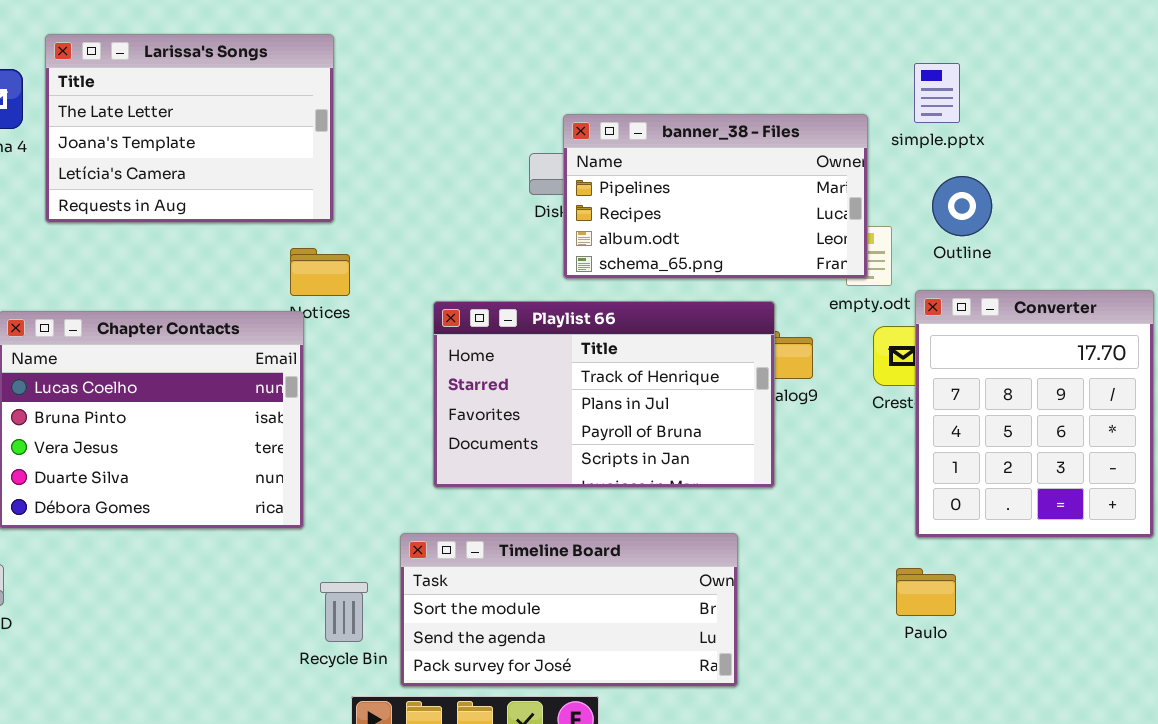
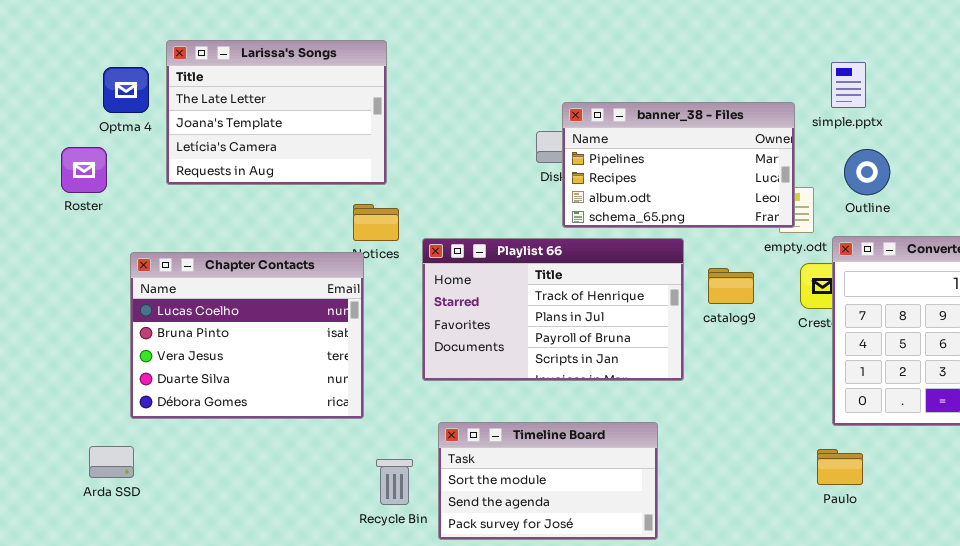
Playlist 66: [433,301,775,488] -> [422,238,684,381], moved
Timeline Board: [400,533,738,687] -> [438,422,658,540], resized

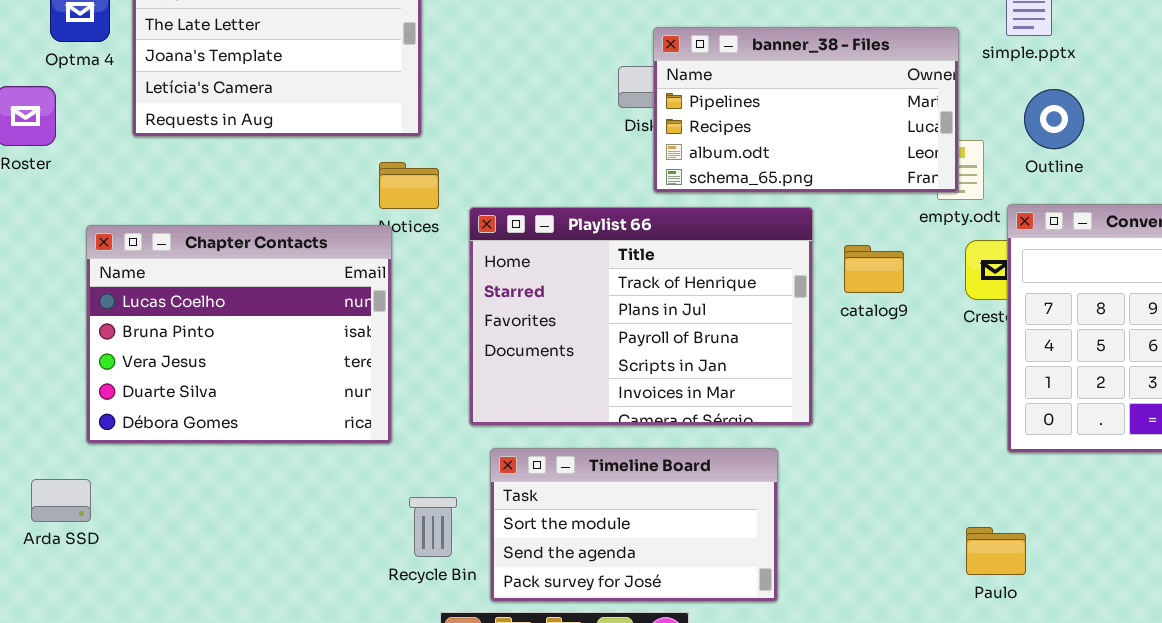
Playlist 66: [422,238,684,381] -> [469,207,813,426], resized
Paulo: [817,449,863,485] -> [966,527,1026,575], moved

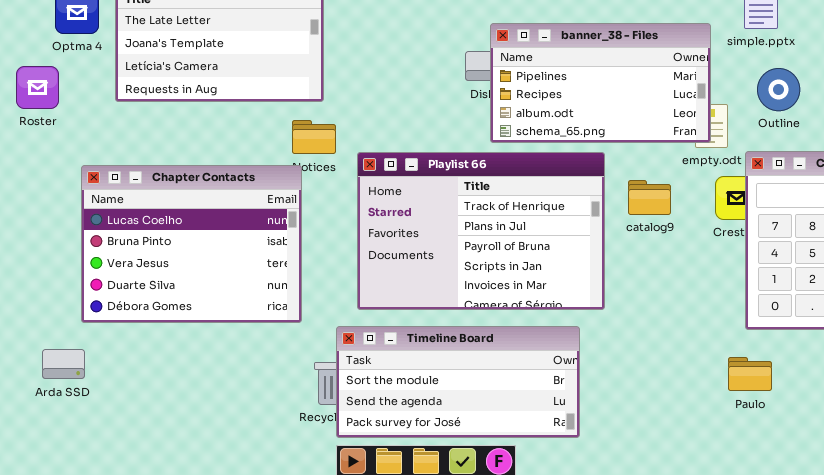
Timeline Board: [490,448,778,602] -> [336,326,580,438], resized
Paulo: [966,527,1026,575] -> [728,357,772,391], moved

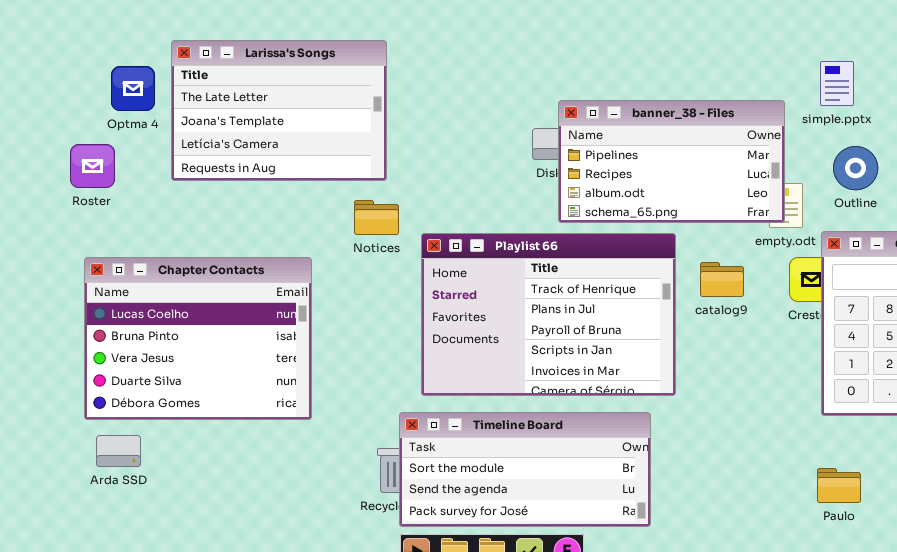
Chapter Contacts: [81,165,302,323] -> [84,257,312,420], moved
Paulo: [728,357,772,391] -> [817,468,861,503], moved

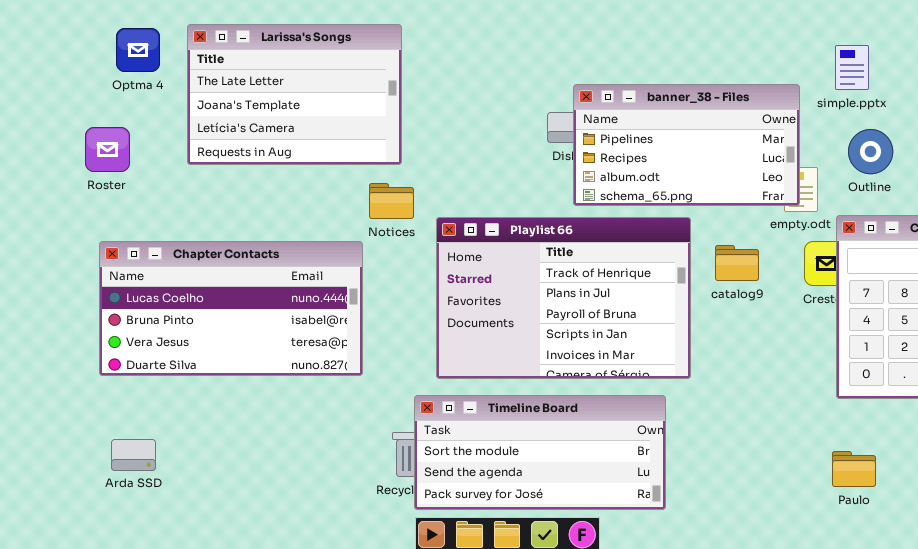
Optma 4: [111,66,155,111] -> [116,28,160,72], moved
Chapter Contacts: [84,257,312,420] -> [99,241,363,376], resized
Arda SSD: [96,435,141,467] -> [111,439,156,471], moved

